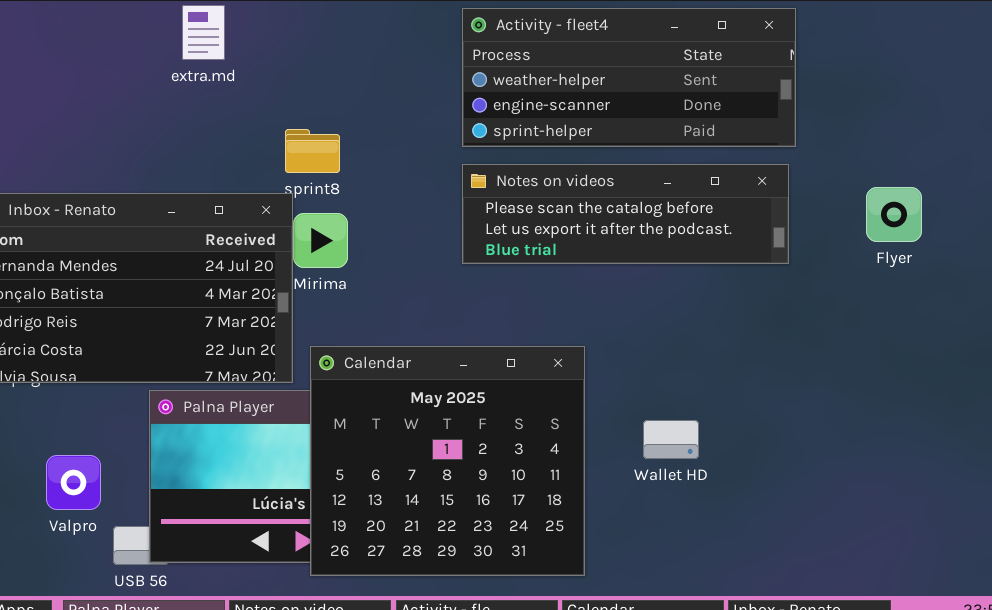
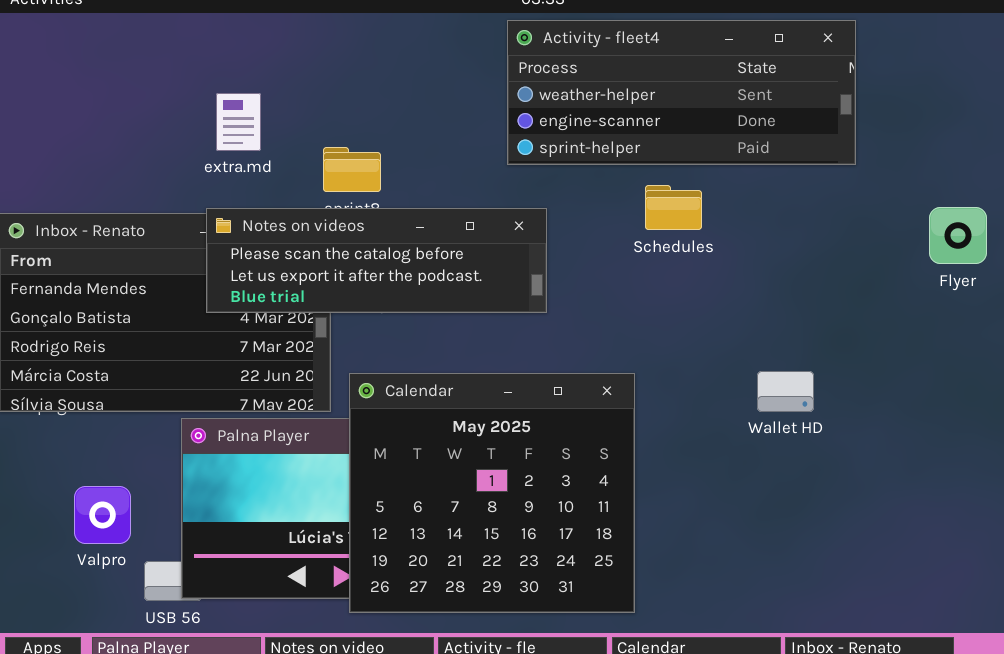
extra.md: [182,5,225,60] -> [216,93,261,151], moved
Notes on videos: [462,164,789,264] -> [206,208,547,313], moved
Wallet HD: [643,420,699,459] -> [757,371,814,412], moved

